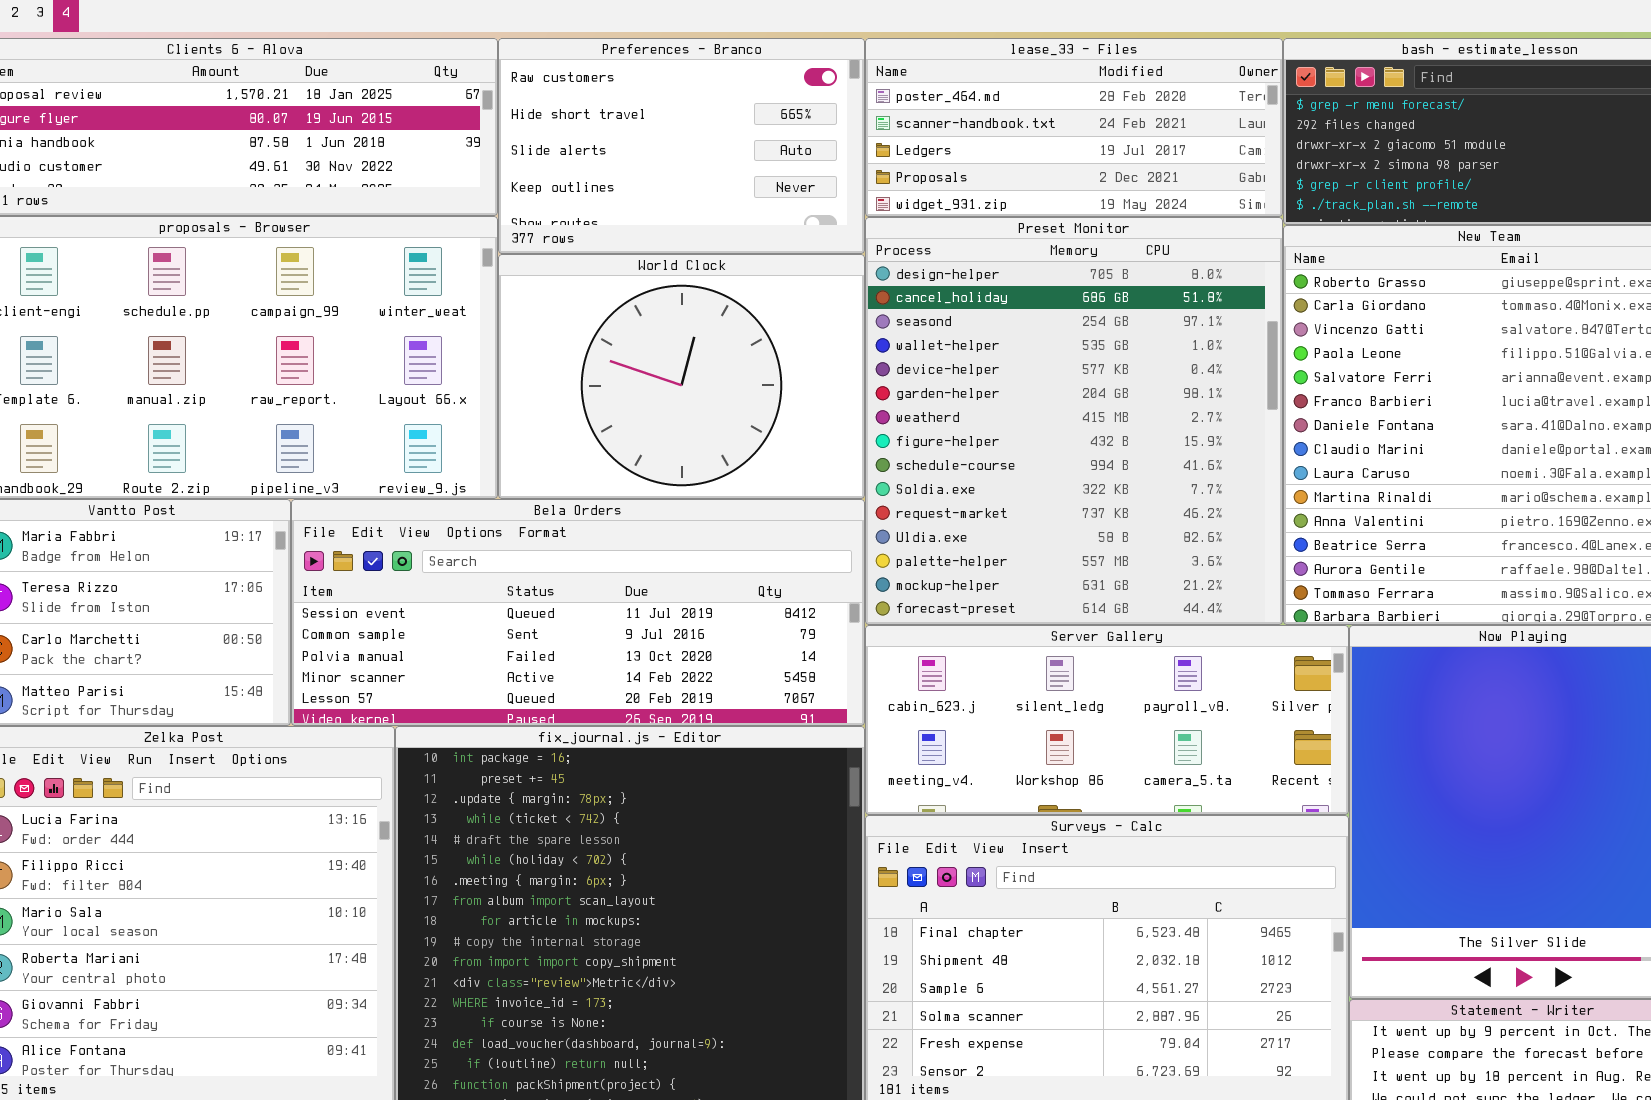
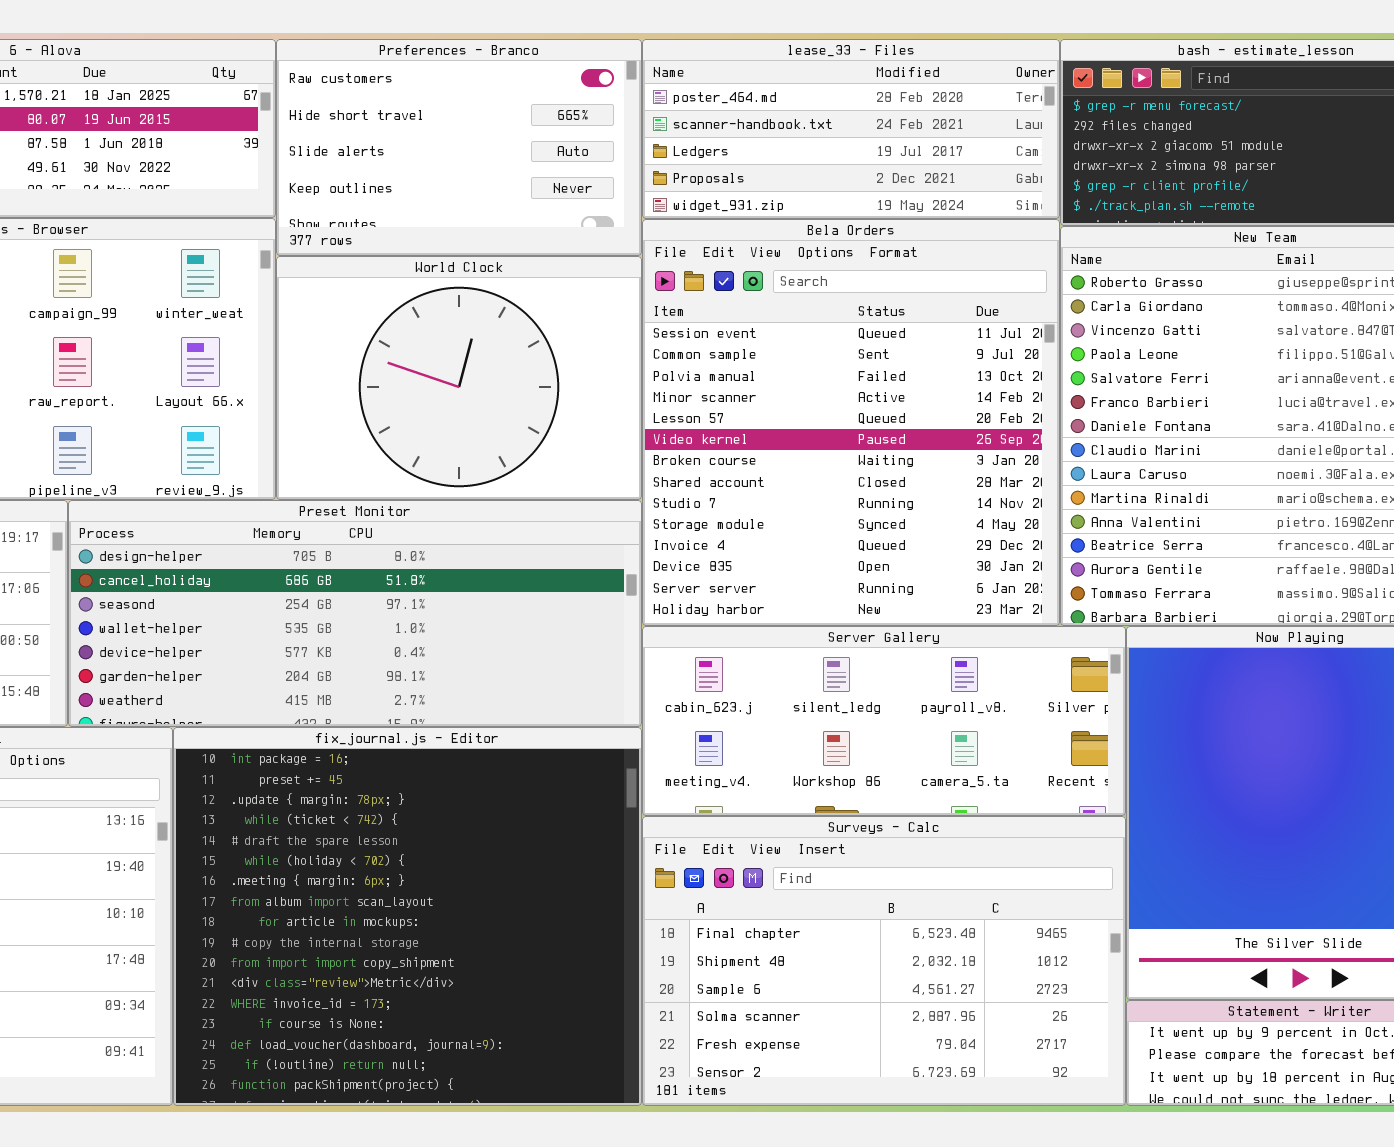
Preset Monitor: [865,217,1283,625] -> [68,500,642,727], moved, resized
Bela Orders: [291,499,865,726] -> [642,219,1060,626], moved, resized

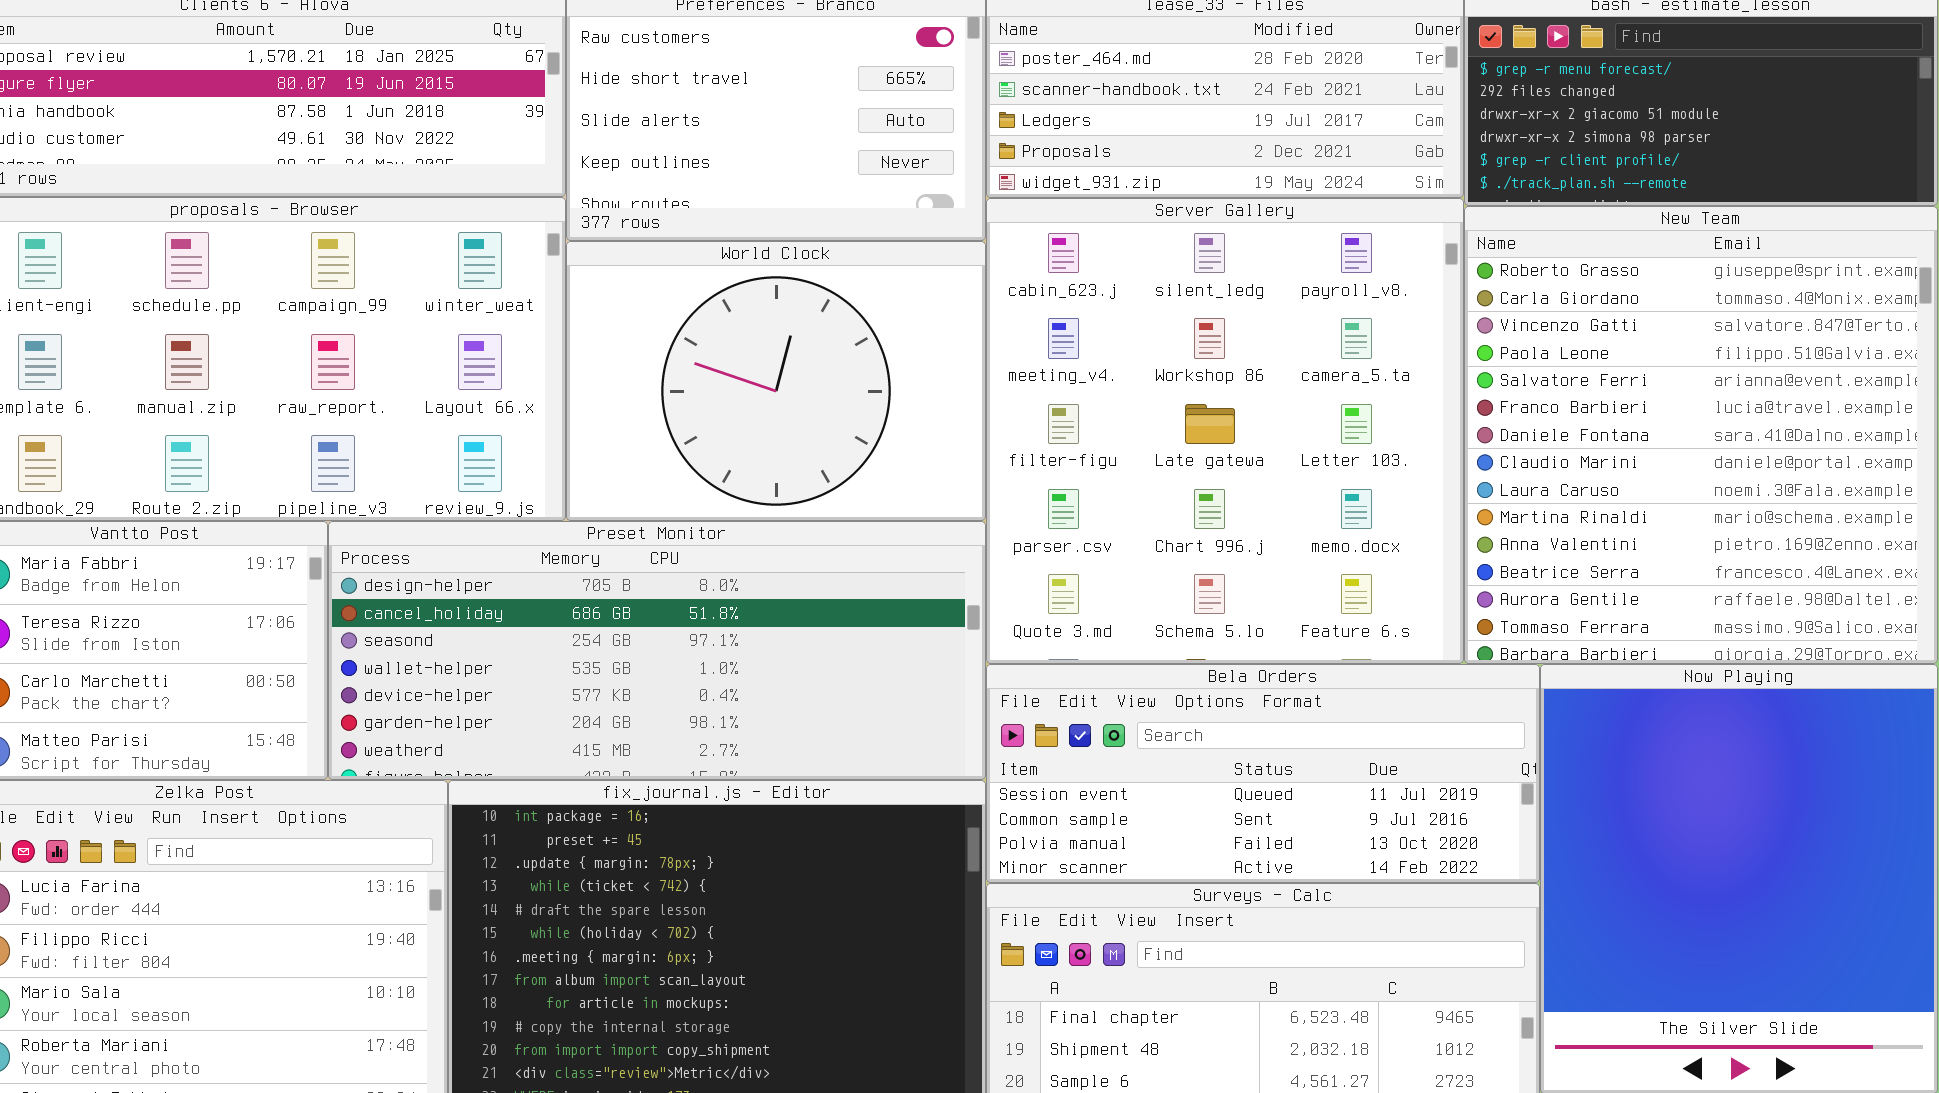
Bela Orders: [642,219,1060,626] -> [986,664,1540,883], moved, resized
Server Gallery: [642,626,1126,816] -> [986,198,1464,664], moved, resized

